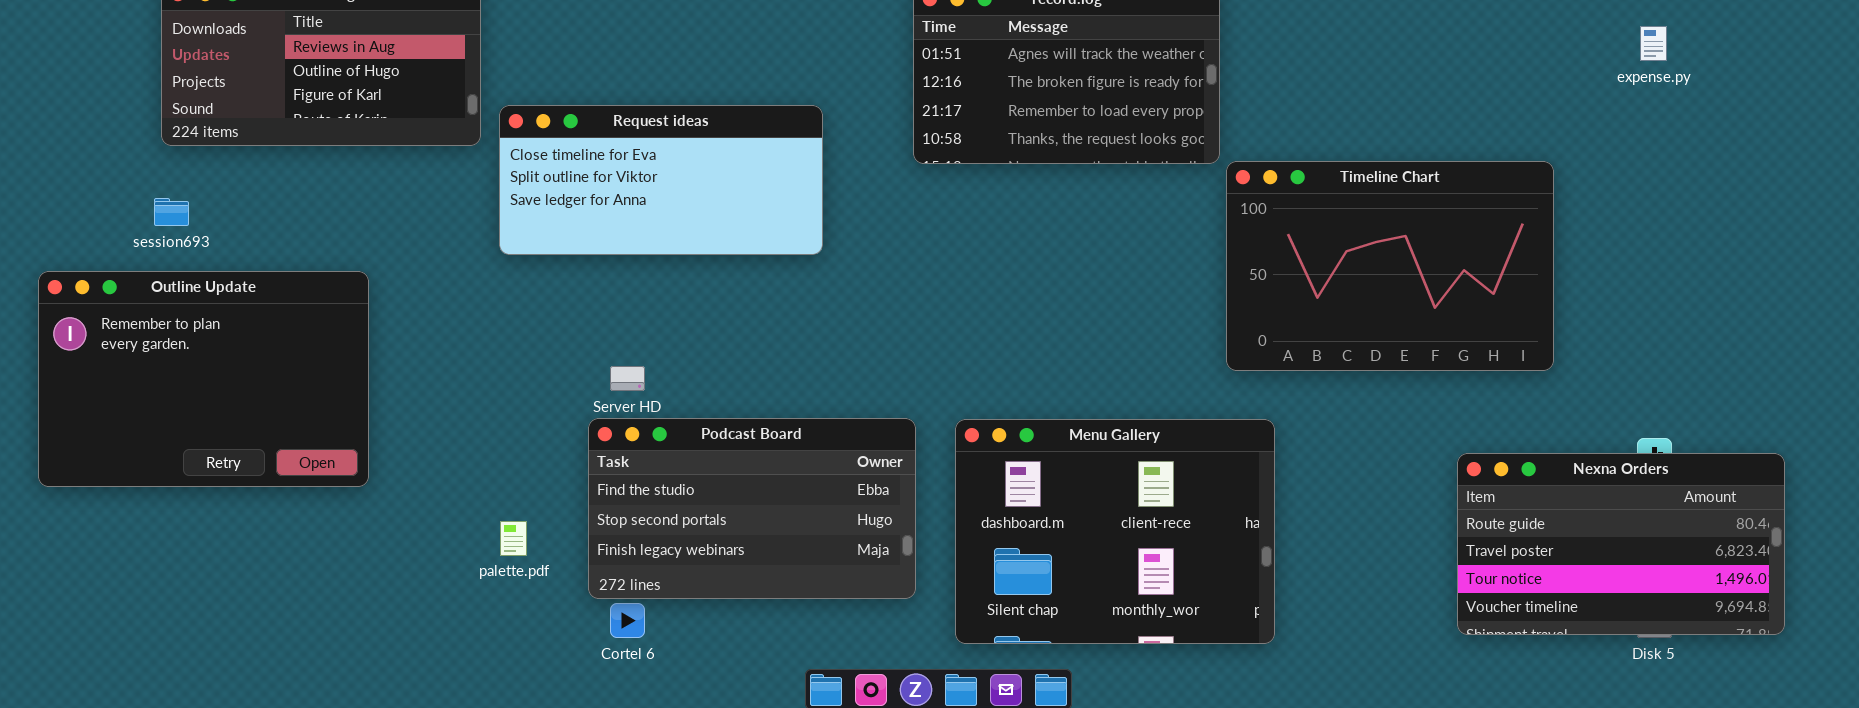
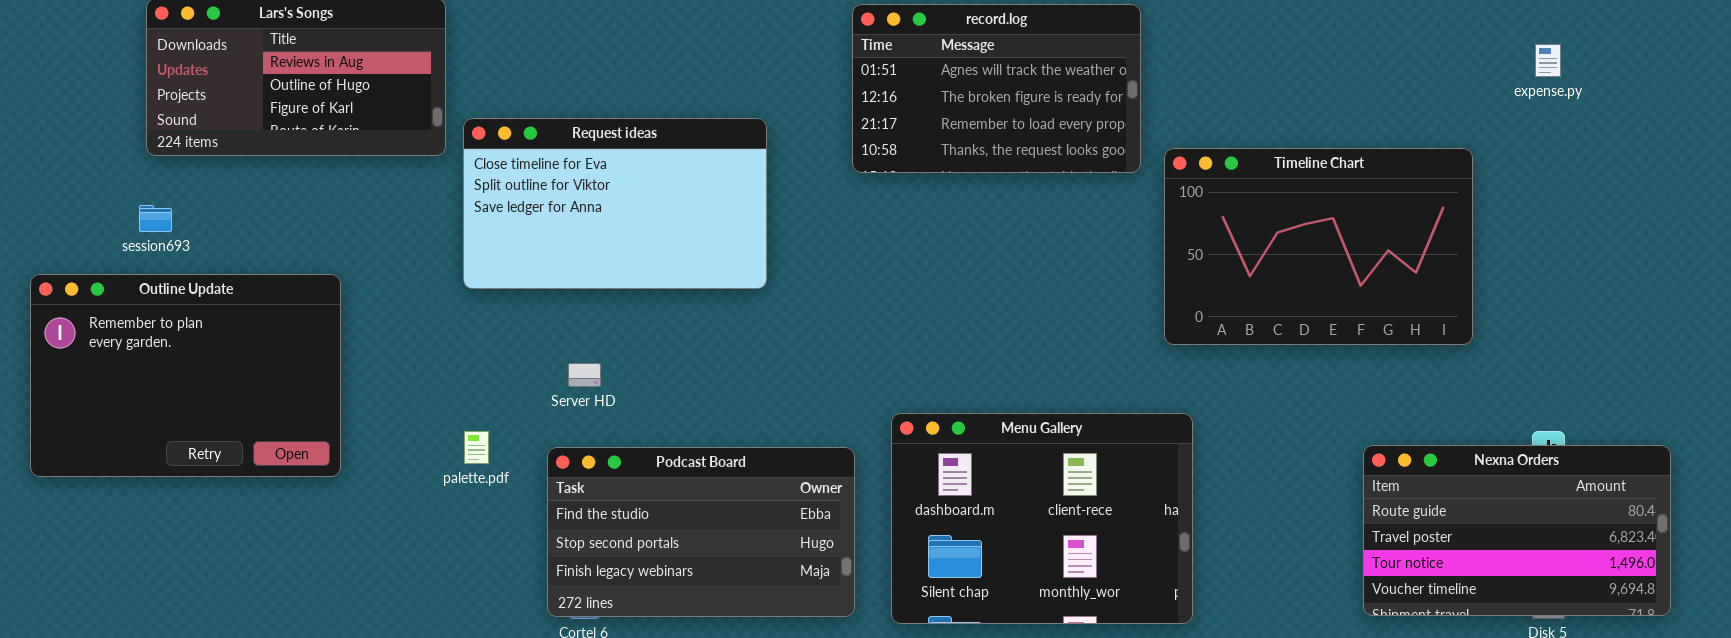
Request ideas: [499,105,823,255] -> [463,118,767,289], resized
Timeline Chart: [1226,161,1554,371] -> [1164,148,1473,345], moved
Podcast Board: [588,418,916,599] -> [547,447,855,617], moved
palette.pdf: [500,521,527,556] -> [464,431,489,464], moved

